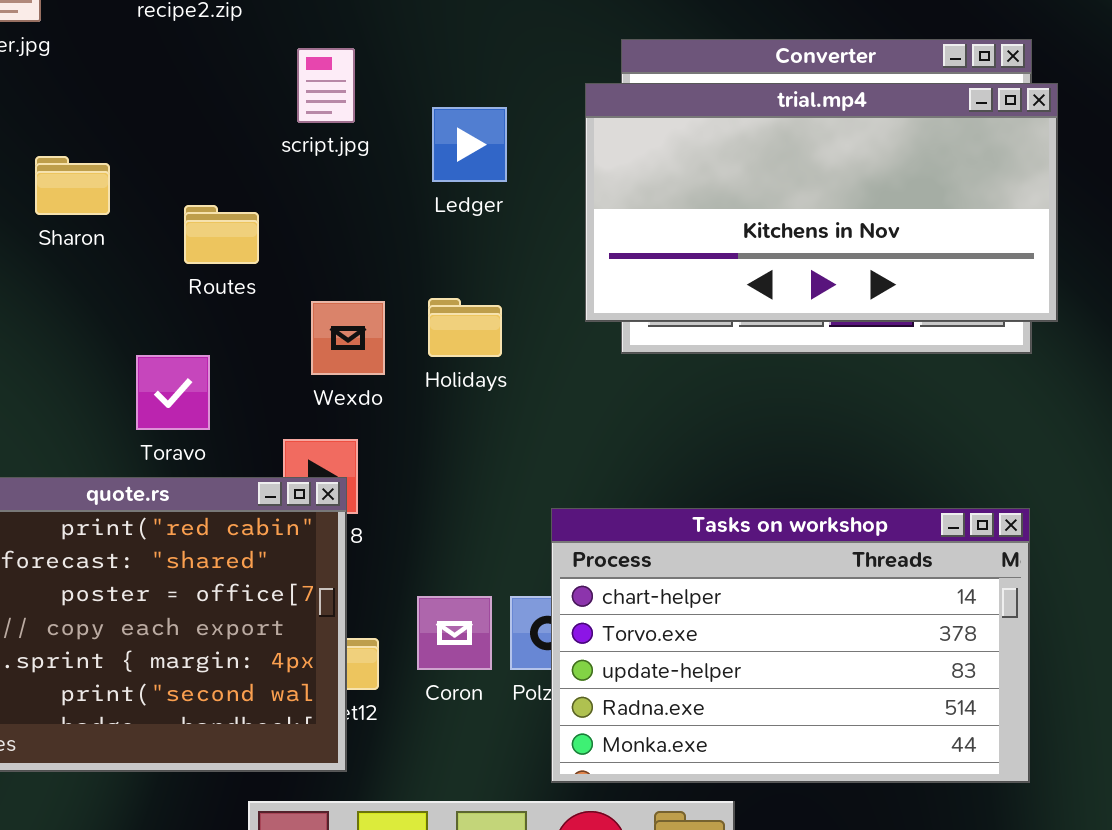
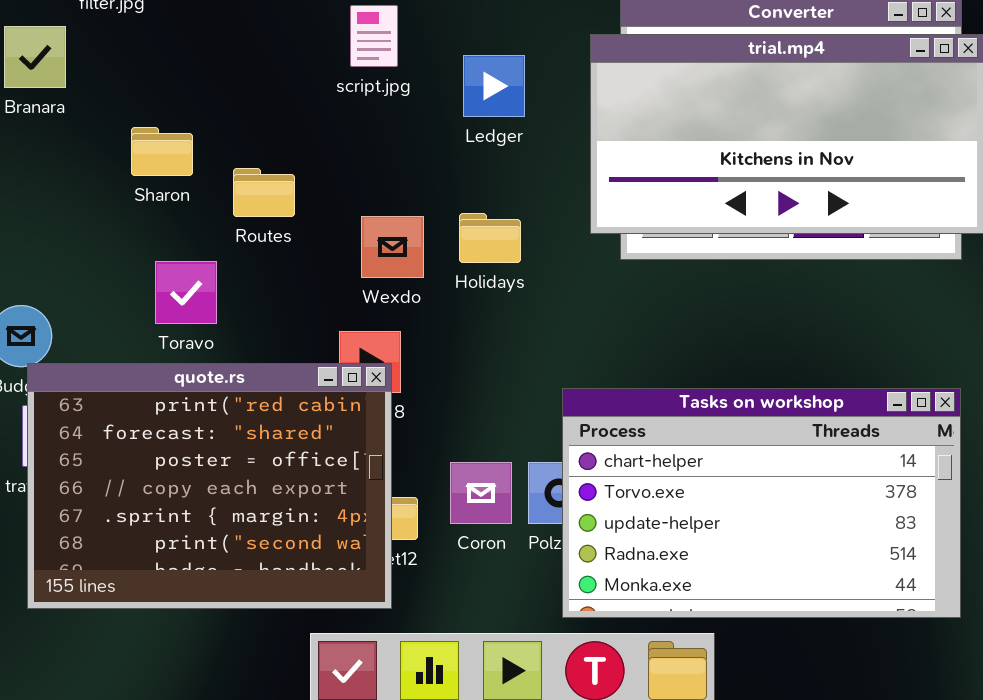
Sharon: [35,156,110,215] -> [131,127,193,176], moved
Routes: [184,205,259,264] -> [233,168,295,217], moved
Toravo: [136,355,210,430] -> [155,261,217,324], moved

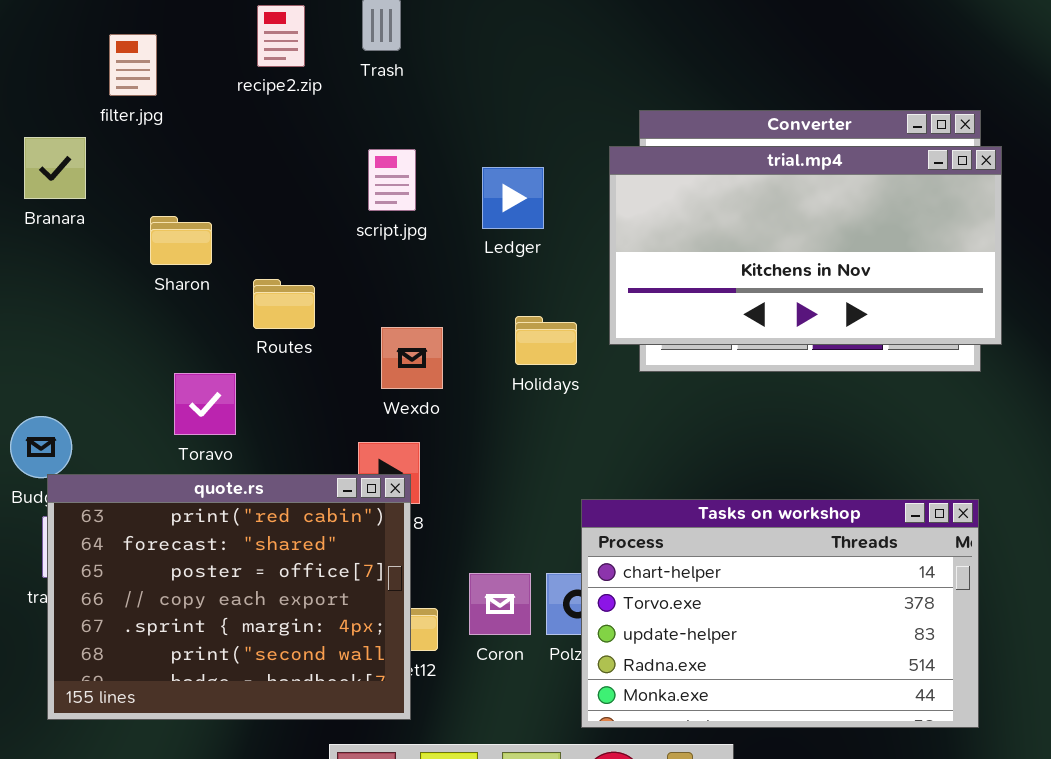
script.jpg: [350,5,398,67] -> [368,149,416,211], moved
Sharon: [131,127,193,176] -> [150,216,212,265], moved
Holidays: [459,213,521,263] -> [515,316,577,365], moved

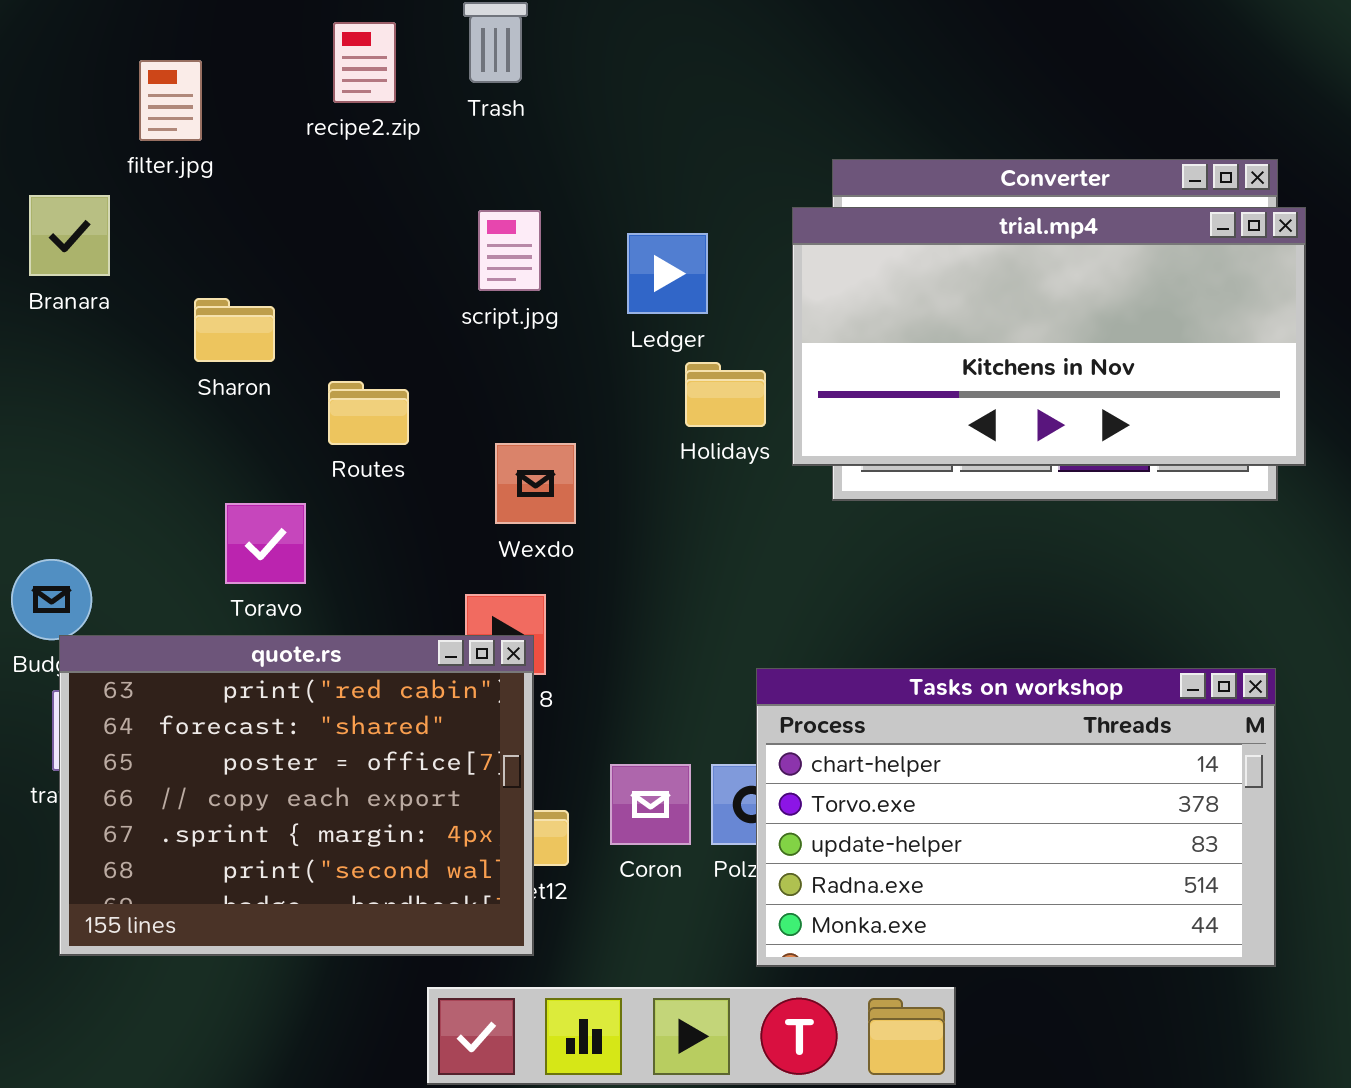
Holidays: [515,316,577,365] -> [685,362,766,427], moved

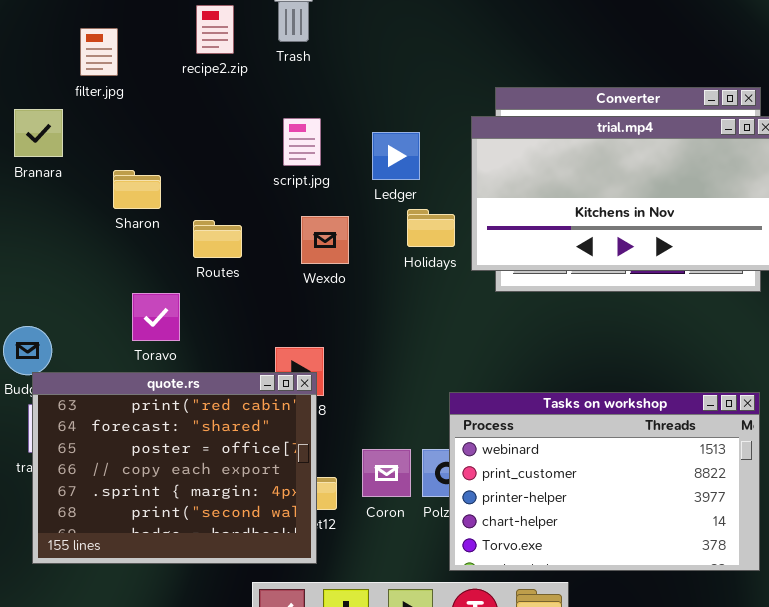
Wexdo: [495,443,576,524] -> [301,216,349,264], moved
Tasks on workshop: [756,668,1276,967] -> [449,392,760,571], scrolled up 3 rows

